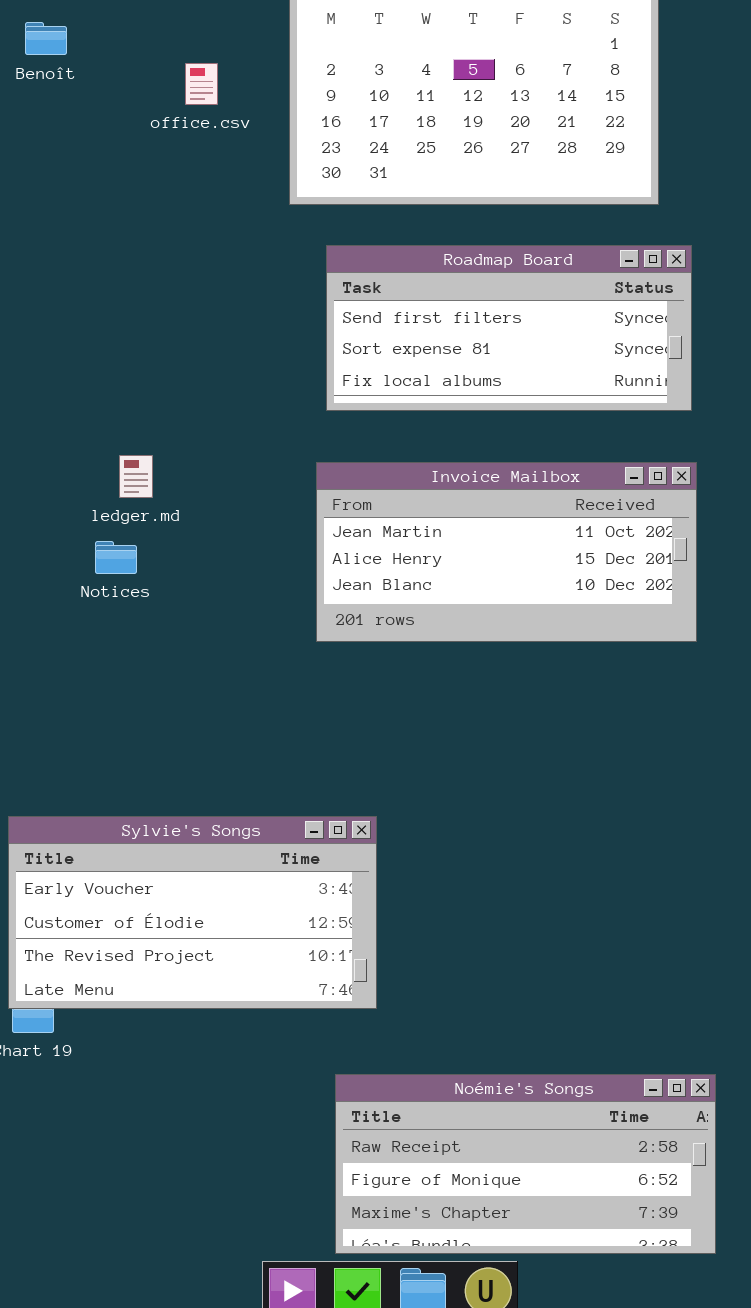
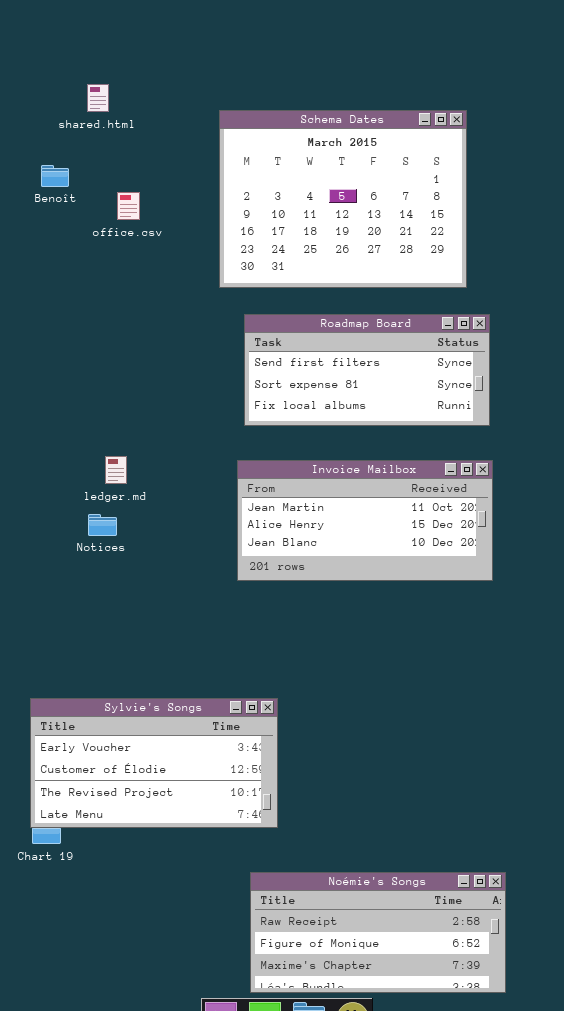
office.csv: [185,63,218,105] -> [117,192,140,220], moved

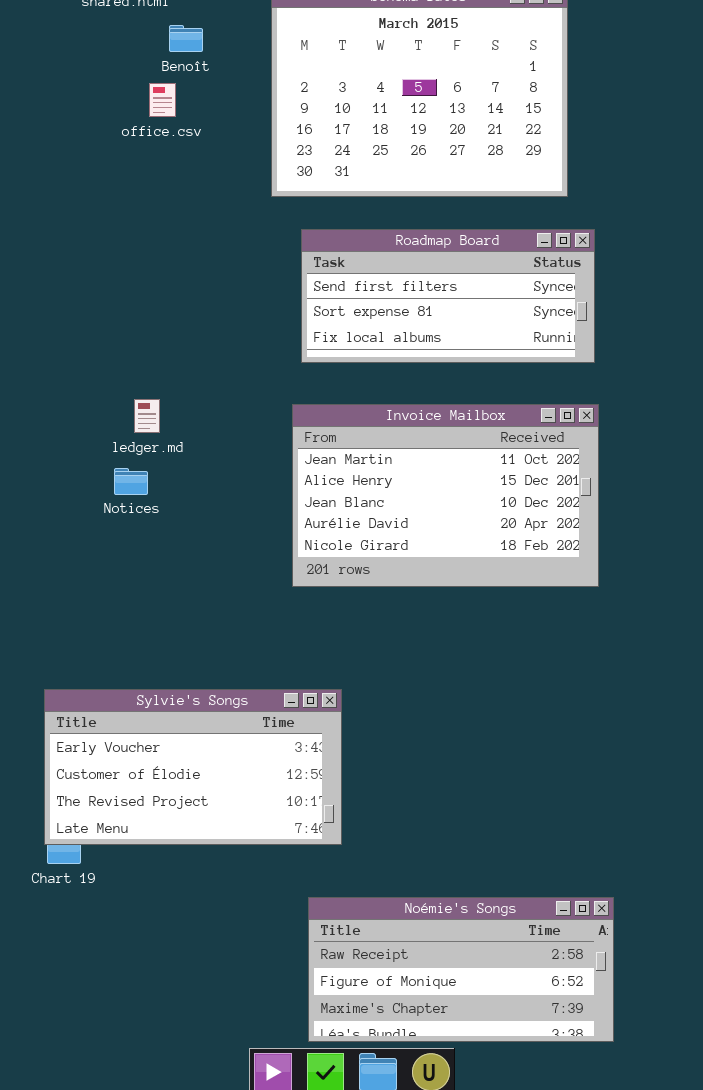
Benoît: [41,165,69,187] -> [169,25,203,52], moved
Invoice Mailbox: [237,460,493,581] -> [292,404,599,587], resized

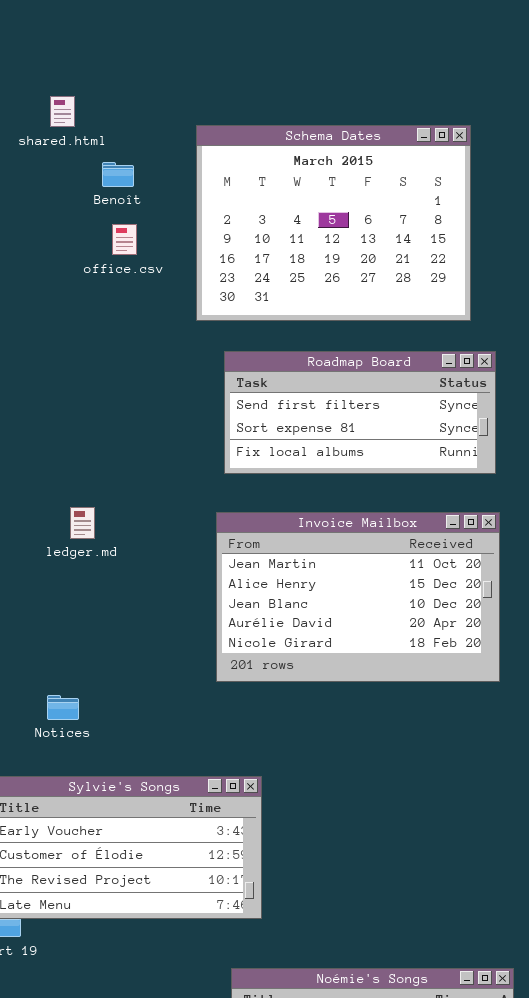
office.csv: [149,83,176,117] -> [112,224,137,255], moved
Notices: [114,468,148,495] -> [47,695,79,720], moved

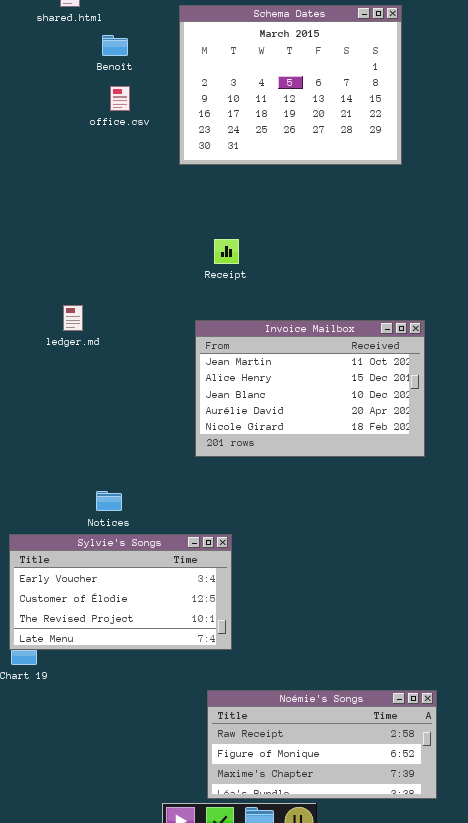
Roadmap Board: [224,351,496,474] -> none, closed
ledger.md: [70,507,95,539] -> [63,305,83,331], moved
Notices: [47,695,79,720] -> [96,491,122,511], moved

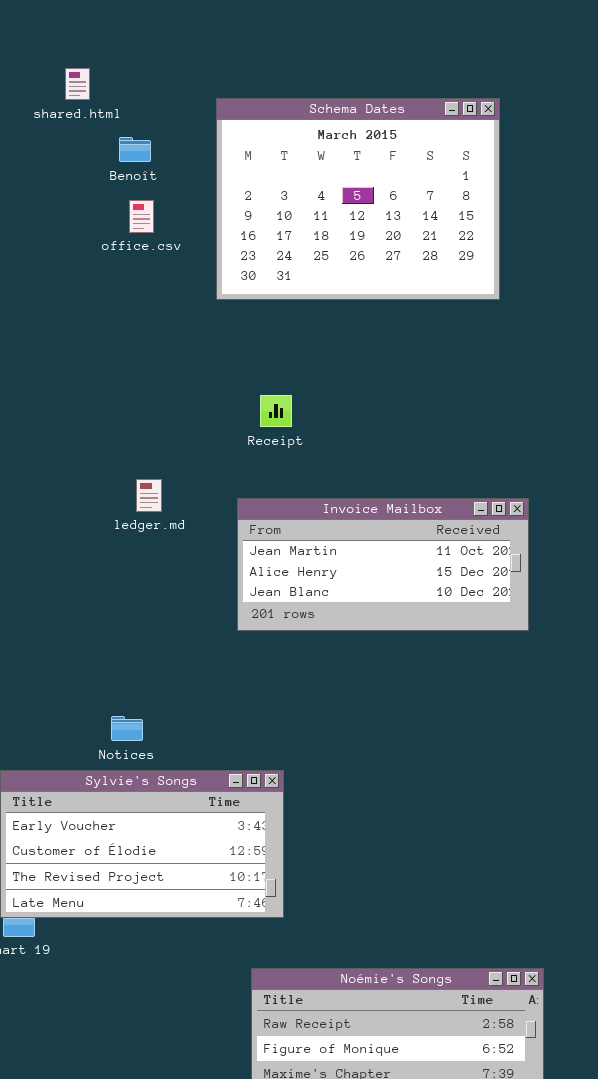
ledger.md: [63,305,83,331] -> [136,479,162,512], moved
Invoice Mailbox: [195,320,425,457] -> [237,498,529,631], resized

